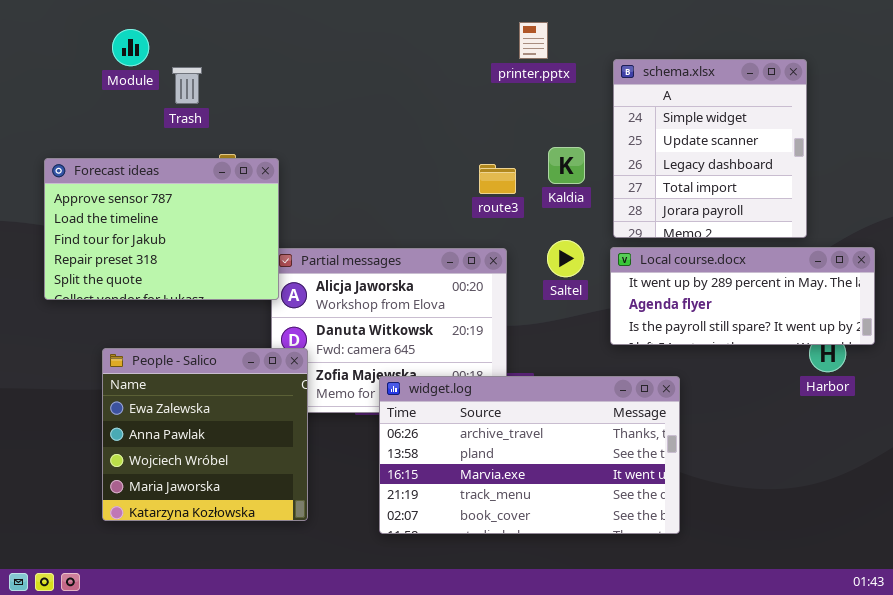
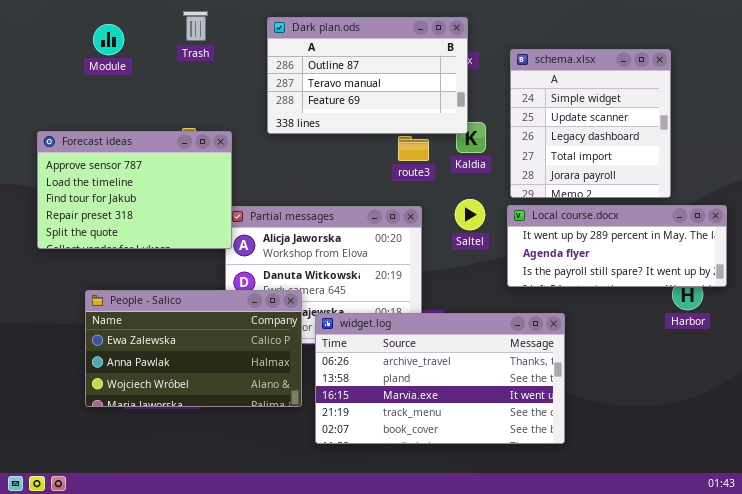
Dark plan.ods: none -> [267,17,468,134], opened
Trash: [172,67,202,104] -> [183,11,208,41], moved
People - Salico: [102,348,308,521] -> [85,290,302,407], resized

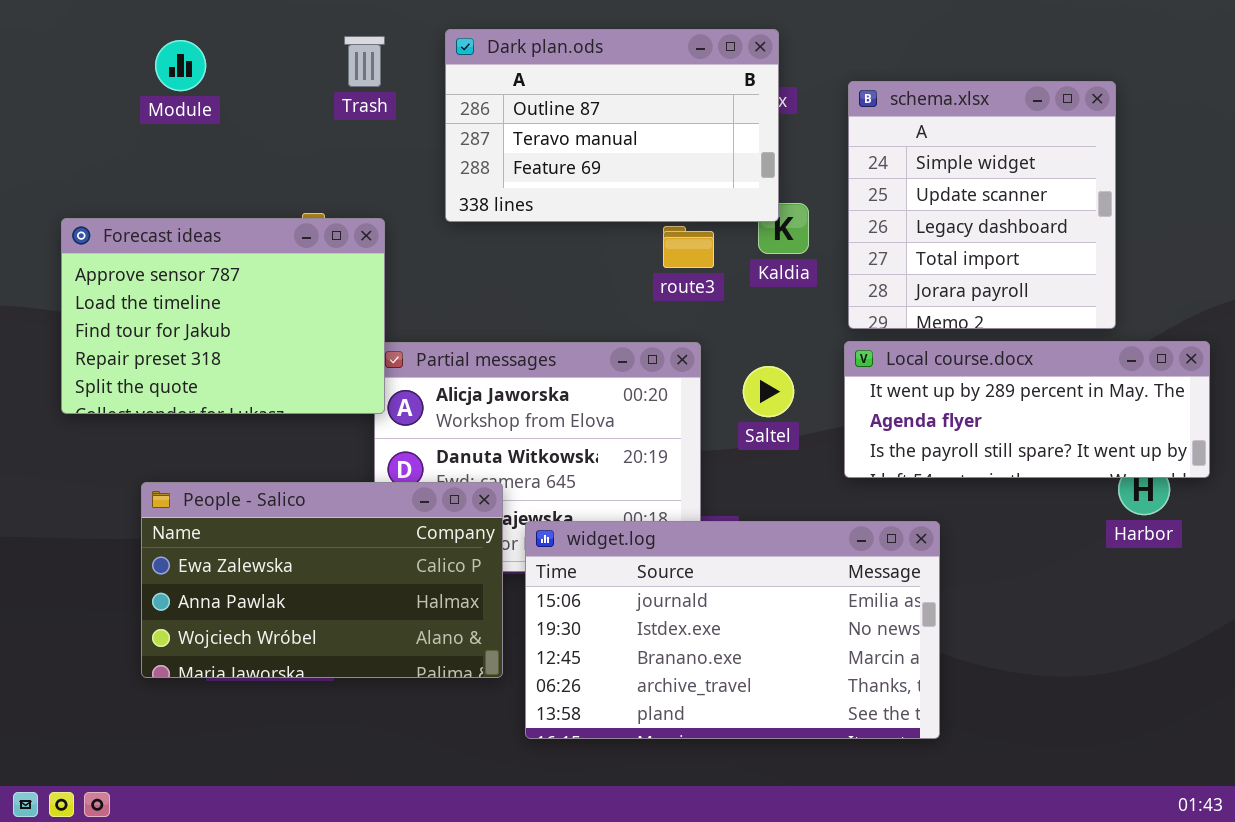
Trash: [183,11,208,41] -> [344,36,385,87], moved
Saltel: [455,199,485,230] -> [743,366,794,417], moved
widget.log: [315,313,565,444] -> [525,521,940,739], scrolled up 3 rows

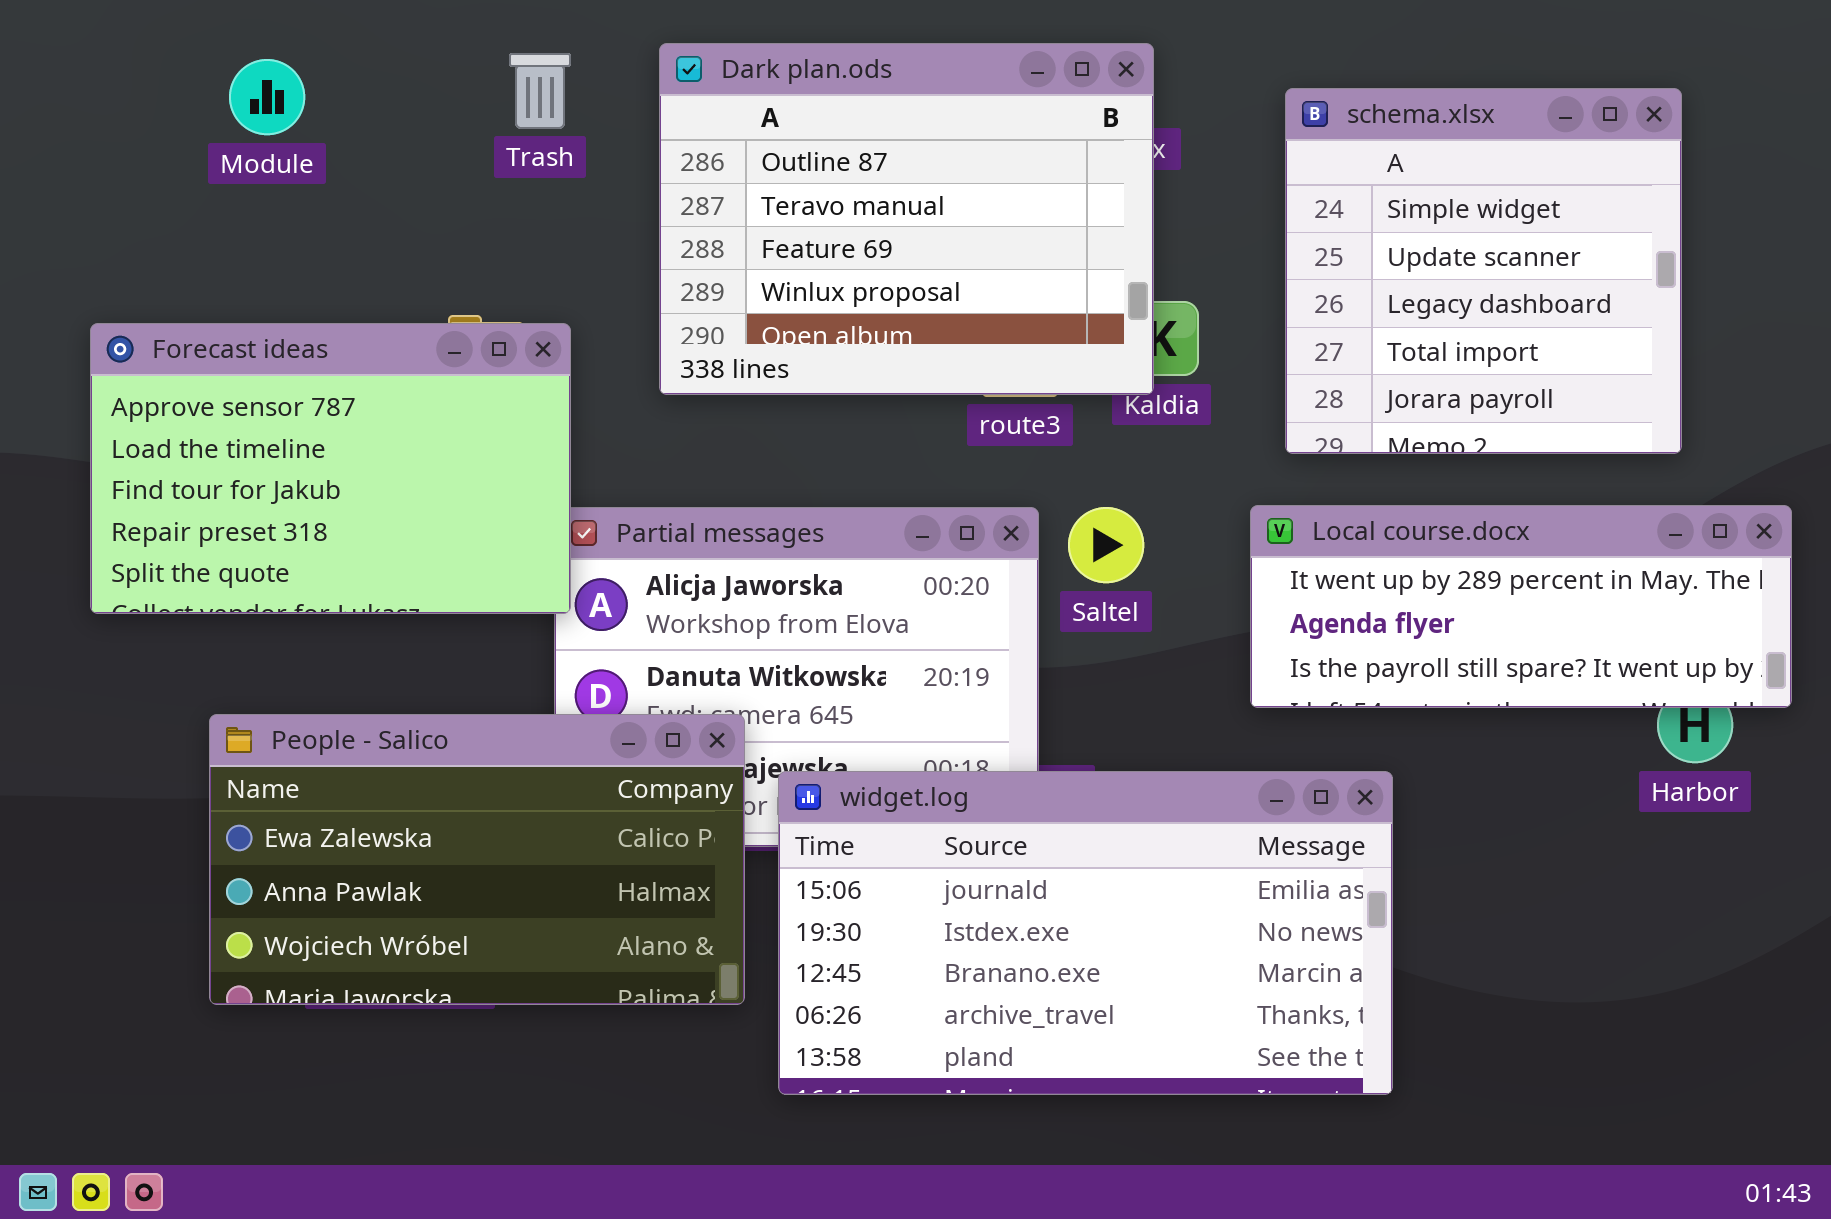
Dark plan.ods: [445,29,779,222] -> [659,43,1154,395], resized
schema.xlsx: [848,81,1116,329] -> [1285,88,1682,454], moved
Saltel: [743,366,794,417] -> [1068,507,1144,583], moved

